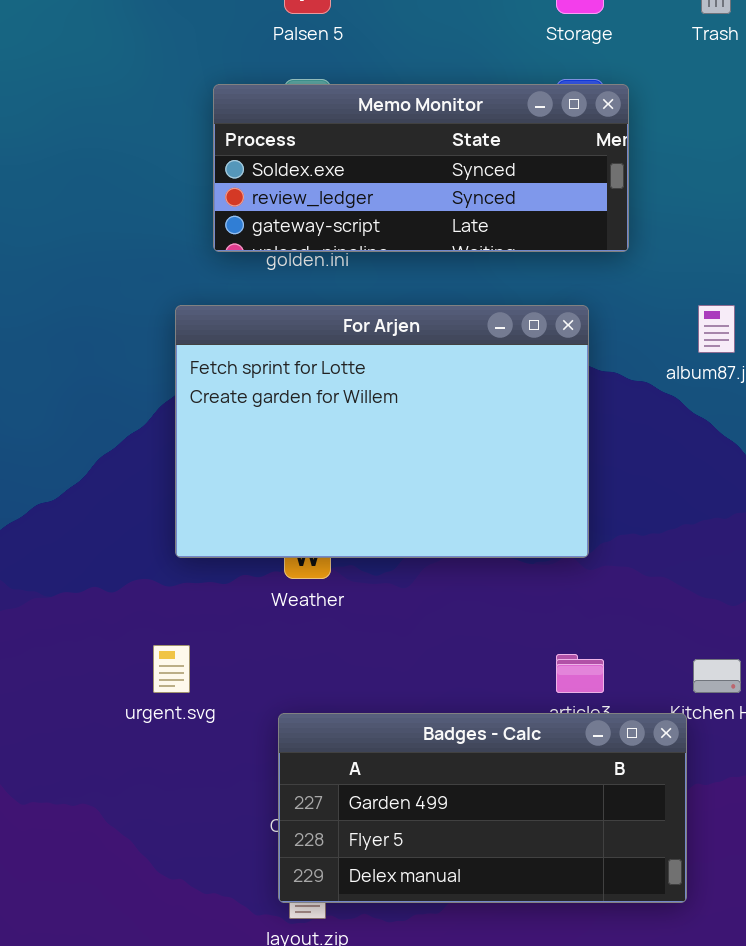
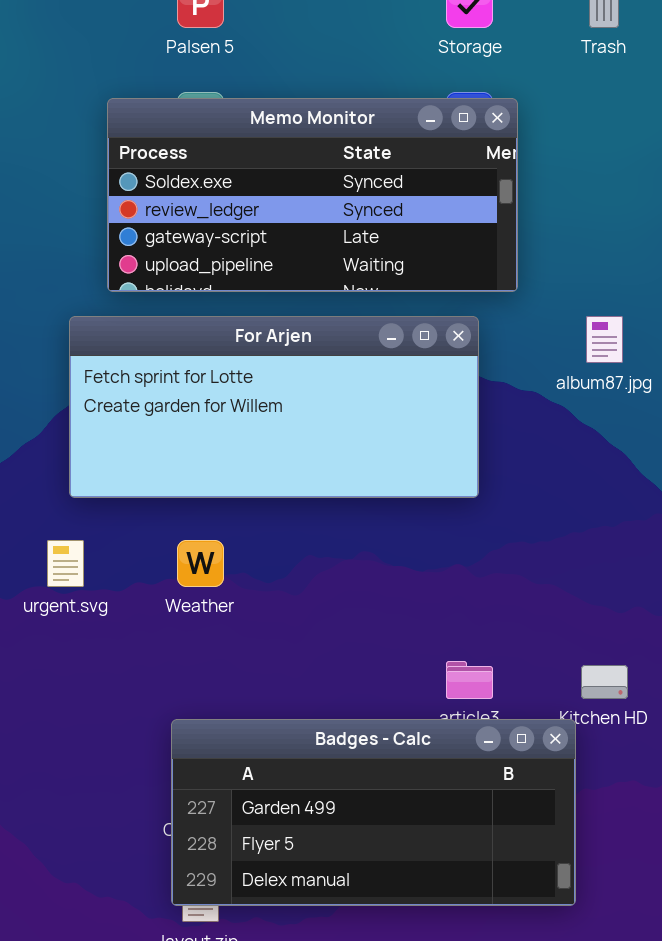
Memo Monitor: [213,84,629,252] -> [107,98,518,292], resized
For Arjen: [175,305,589,558] -> [69,316,479,498], resized
urgent.svg: [153,645,190,693] -> [47,540,84,587], moved

